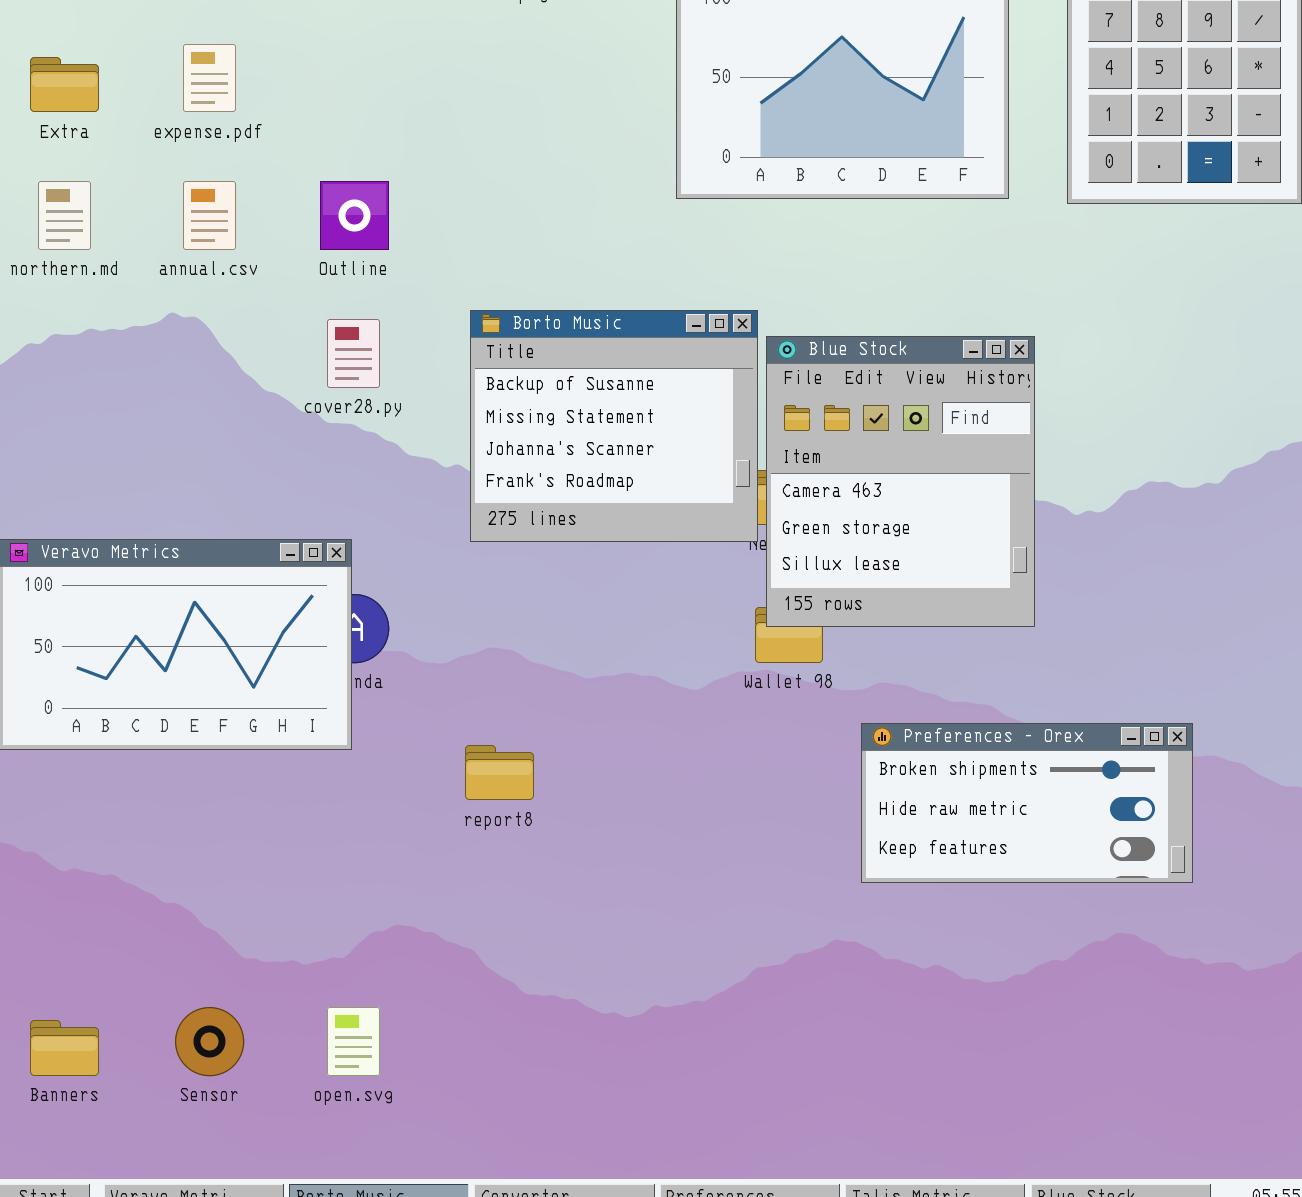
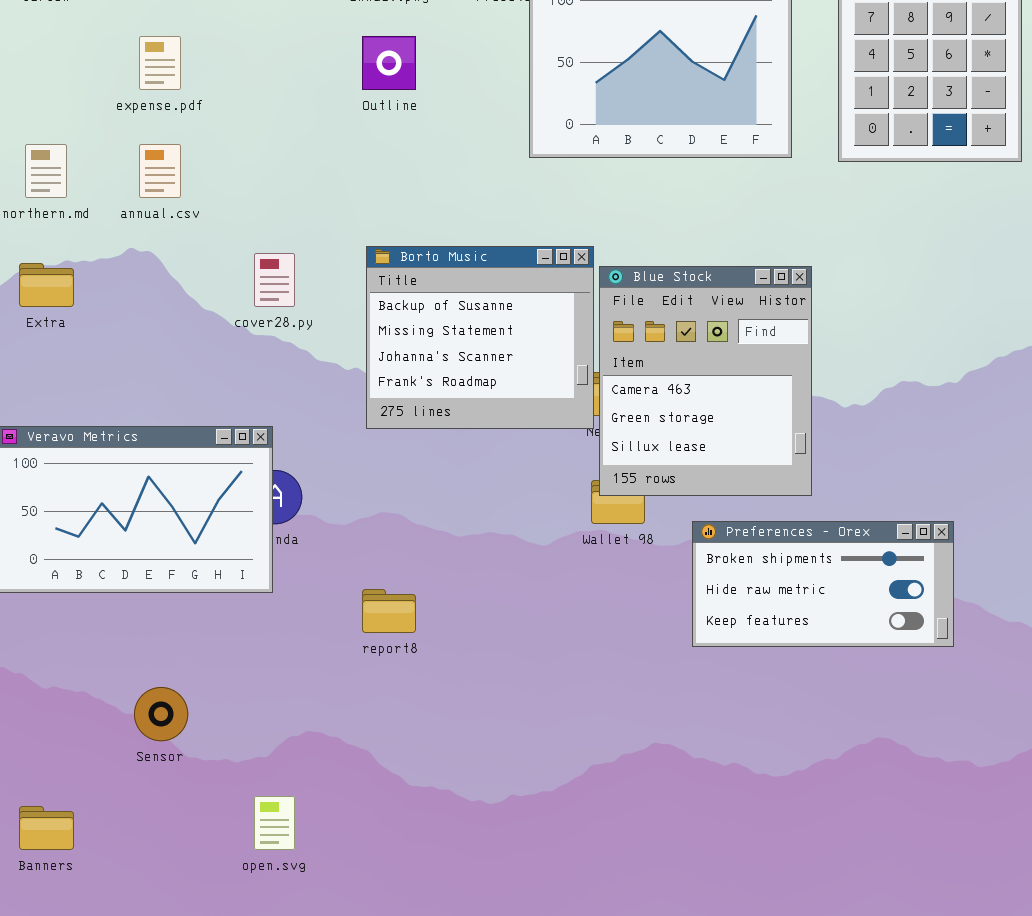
Extra: [30,57,99,112] -> [19,263,74,307], moved
Outline: [320,181,389,250] -> [362,36,416,90], moved
Preferences - Orex: [861,723,1193,883] -> [692,521,954,647], moved
Sensor: [175,1007,244,1076] -> [134,687,188,741], moved

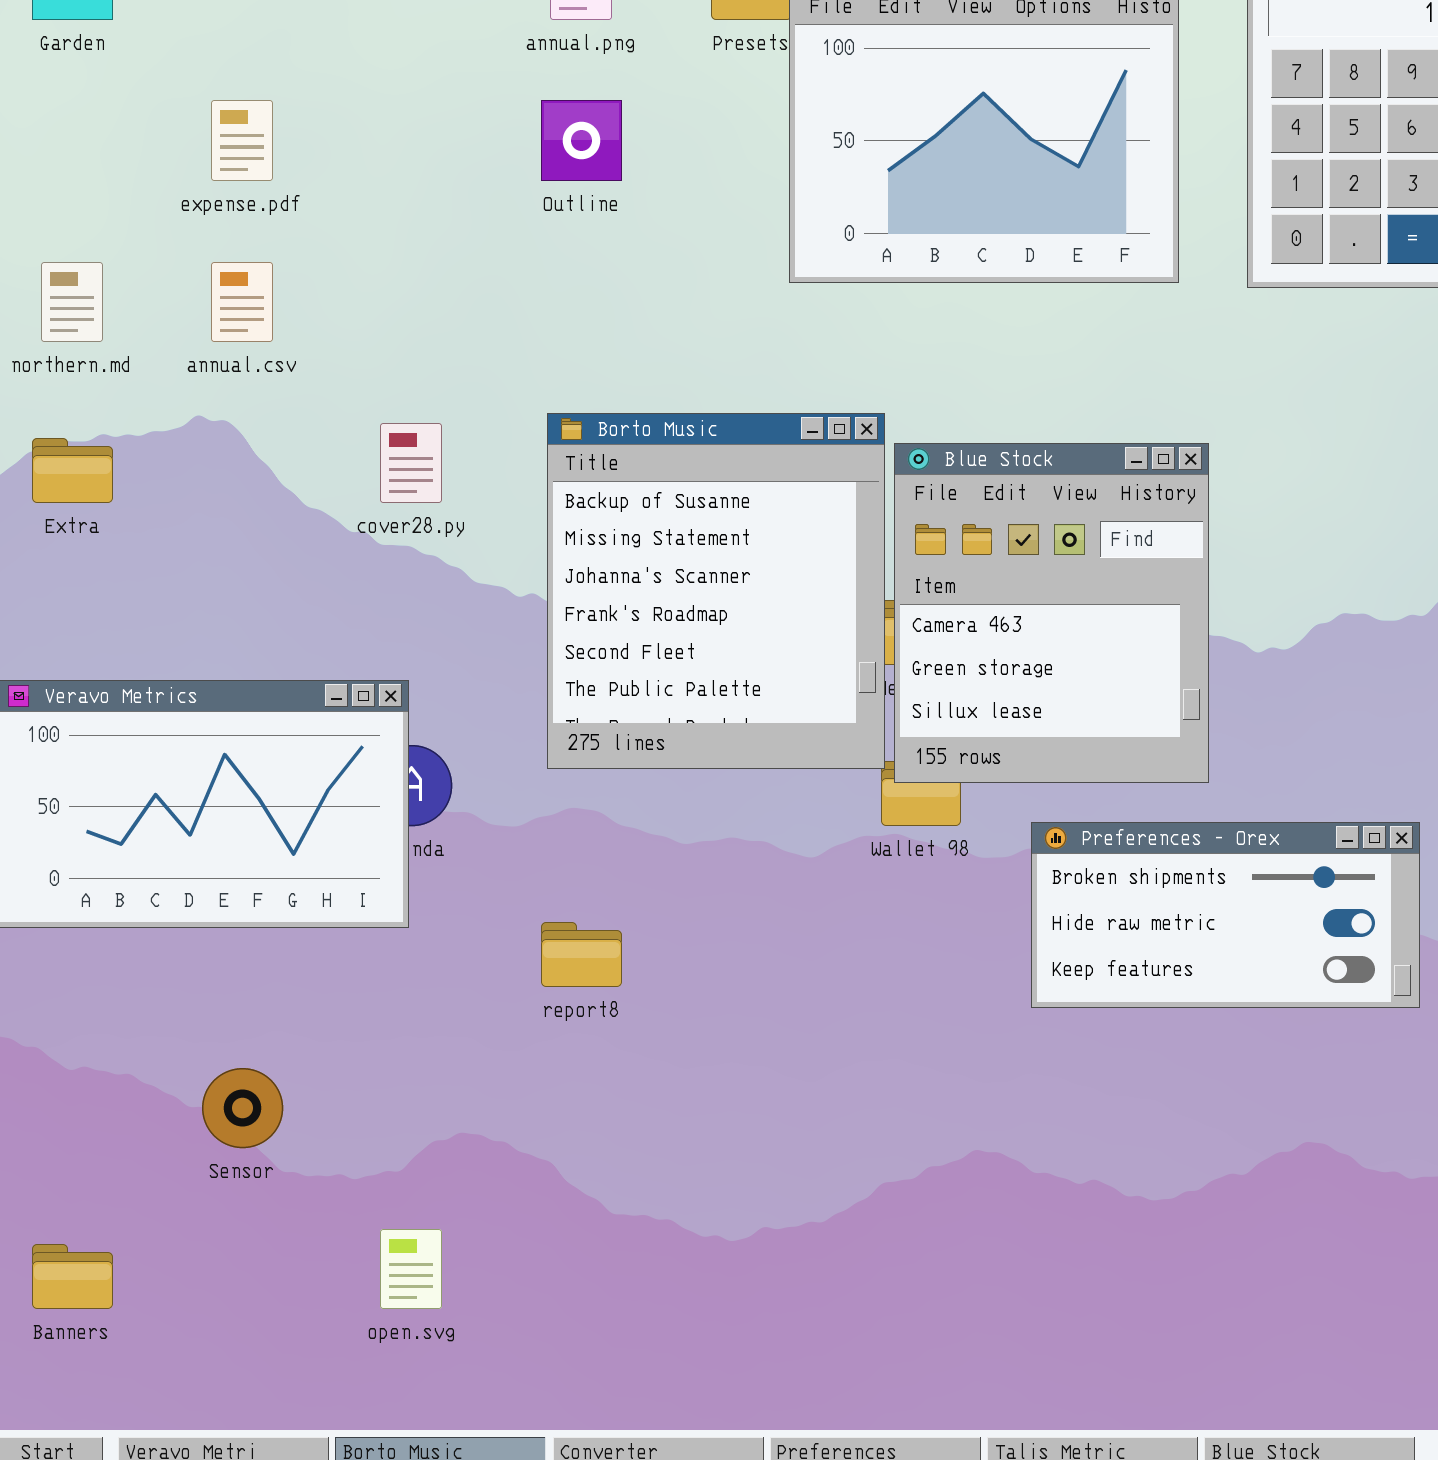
Borto Music: [366,246,594,429] -> [547,413,885,769], resized

